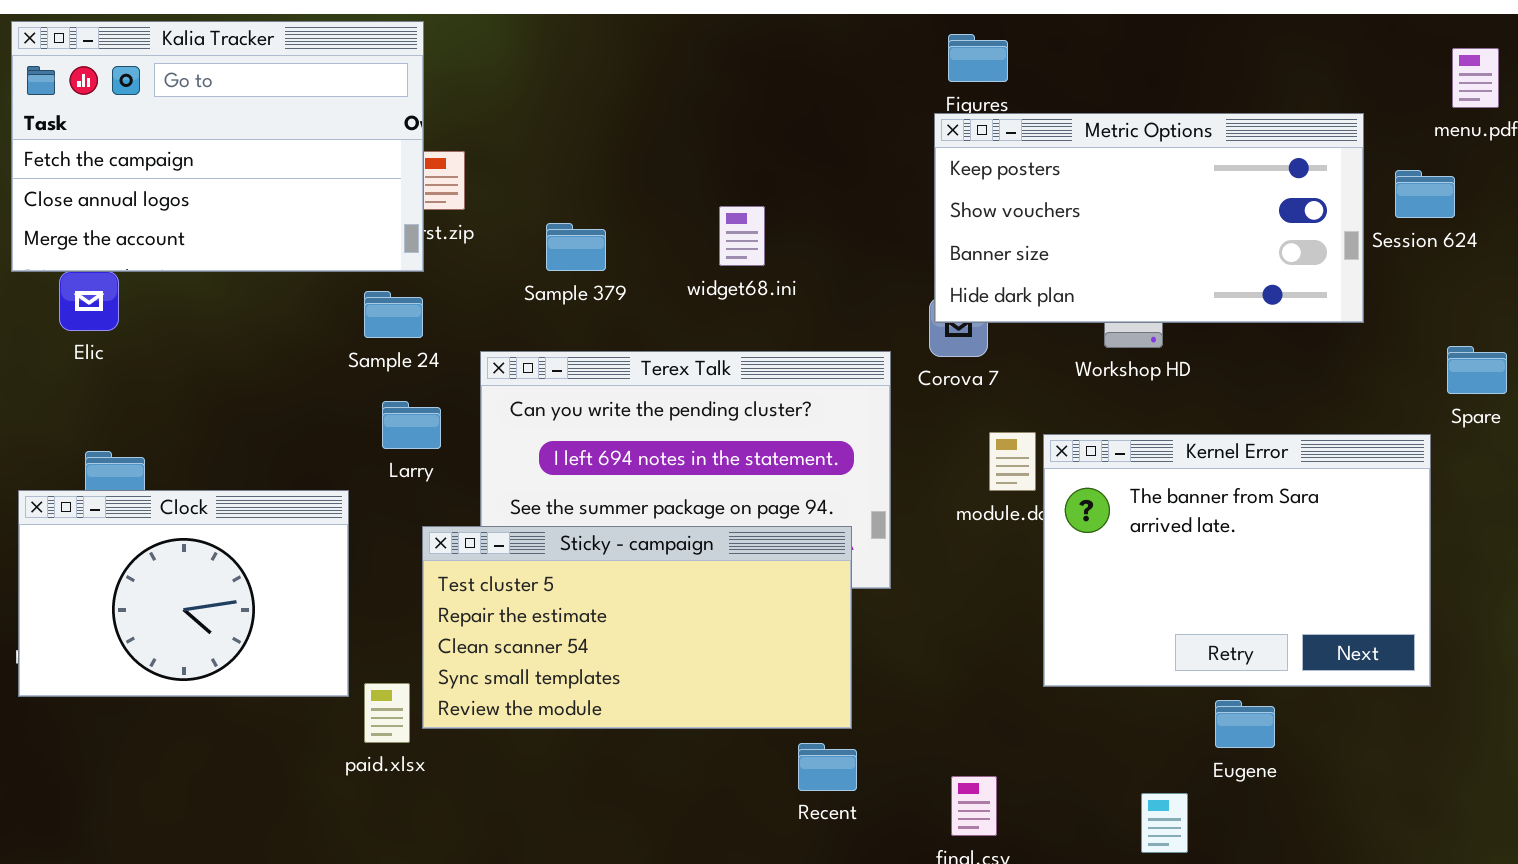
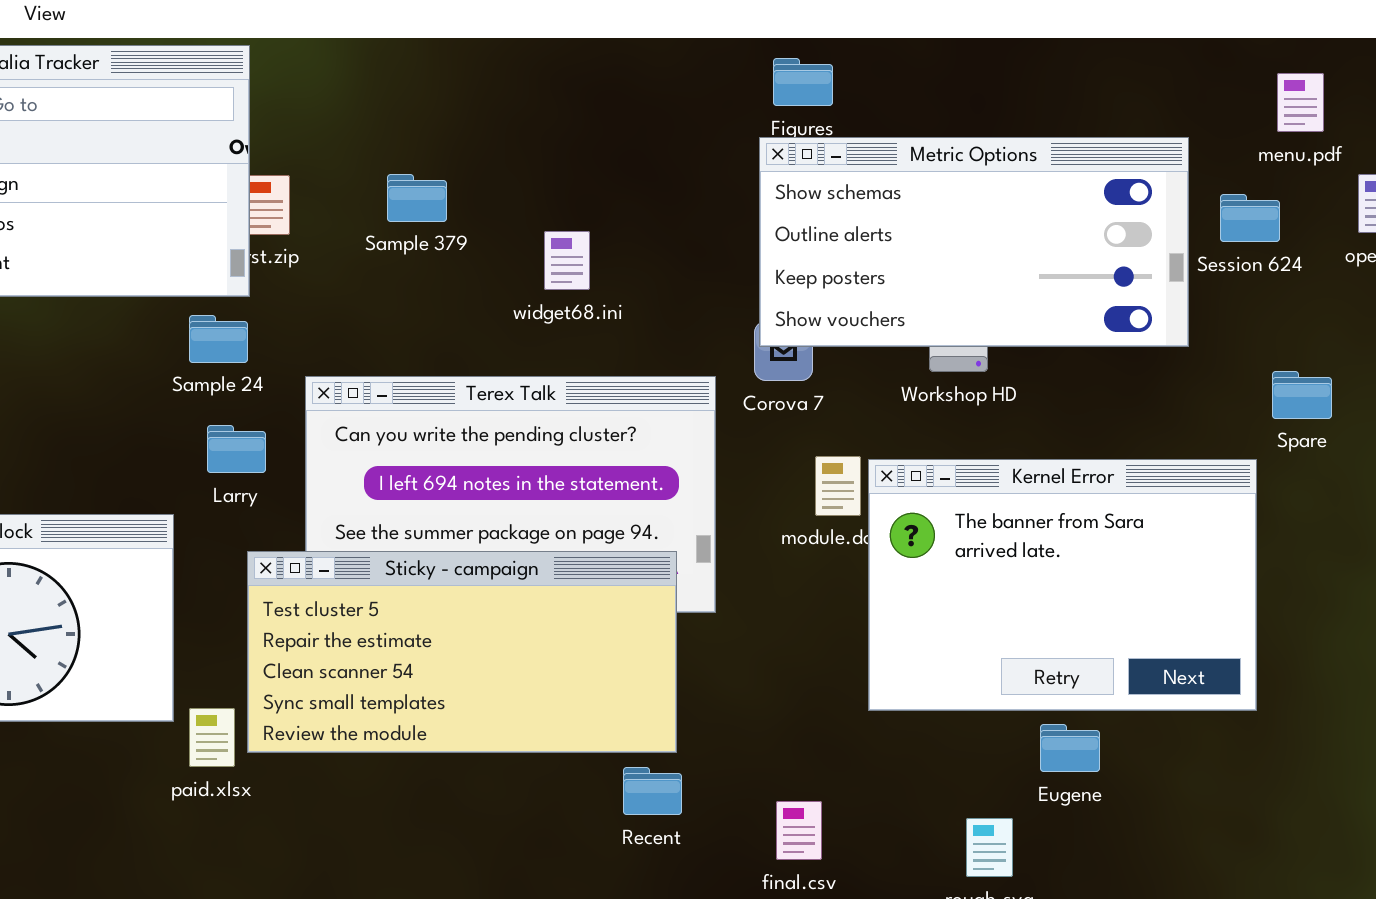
Metric Options: [934,113,1364,323] -> [759,137,1189,347], scrolled up 2 rows
Sample 379: [546,223,606,271] -> [387,174,447,222], moved

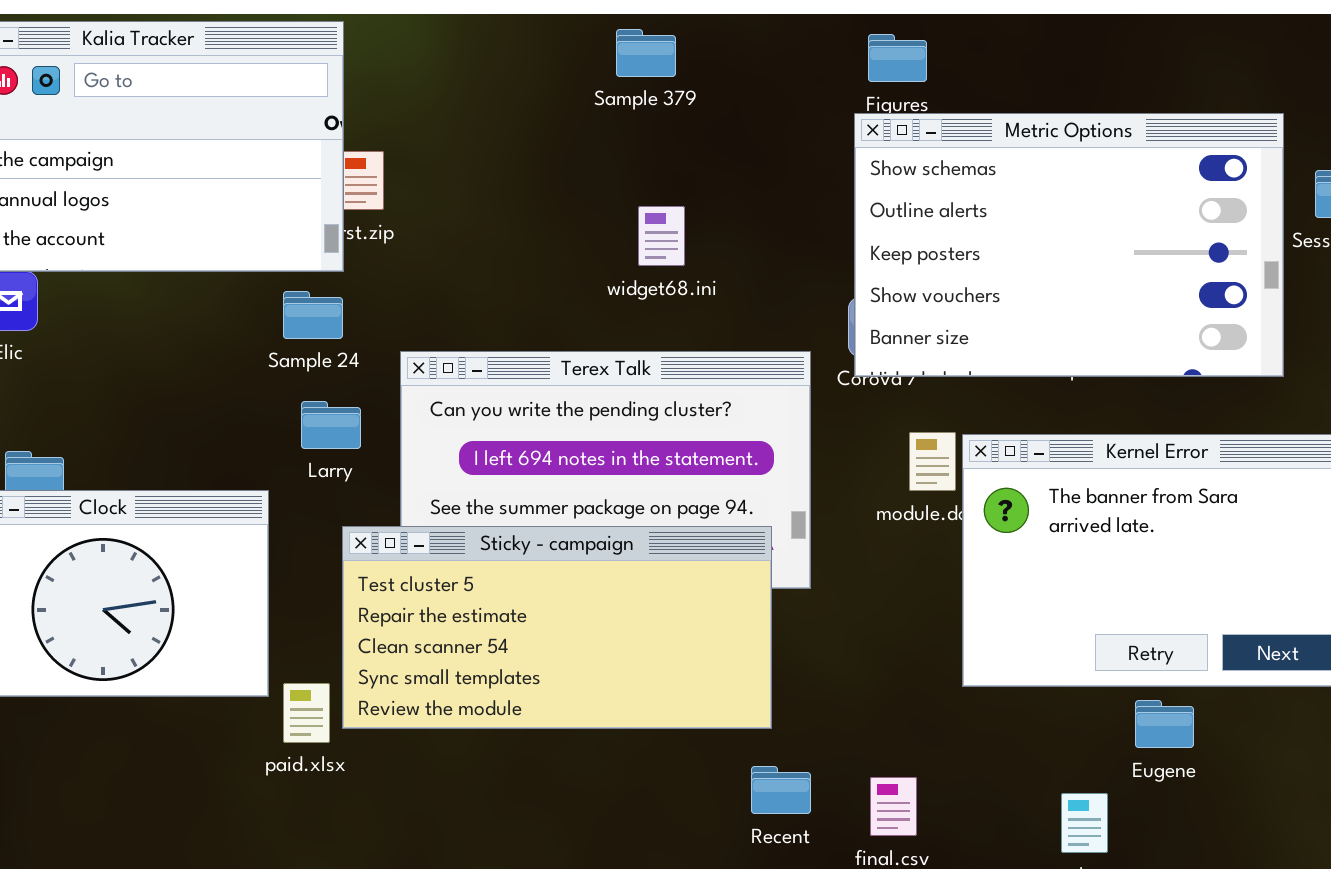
Metric Options: [759,137,1189,347] -> [854,113,1284,377], resized
Sample 379: [387,174,447,222] -> [616,29,676,77], moved
Recent: [623,767,682,815] -> [751,766,811,814], moved

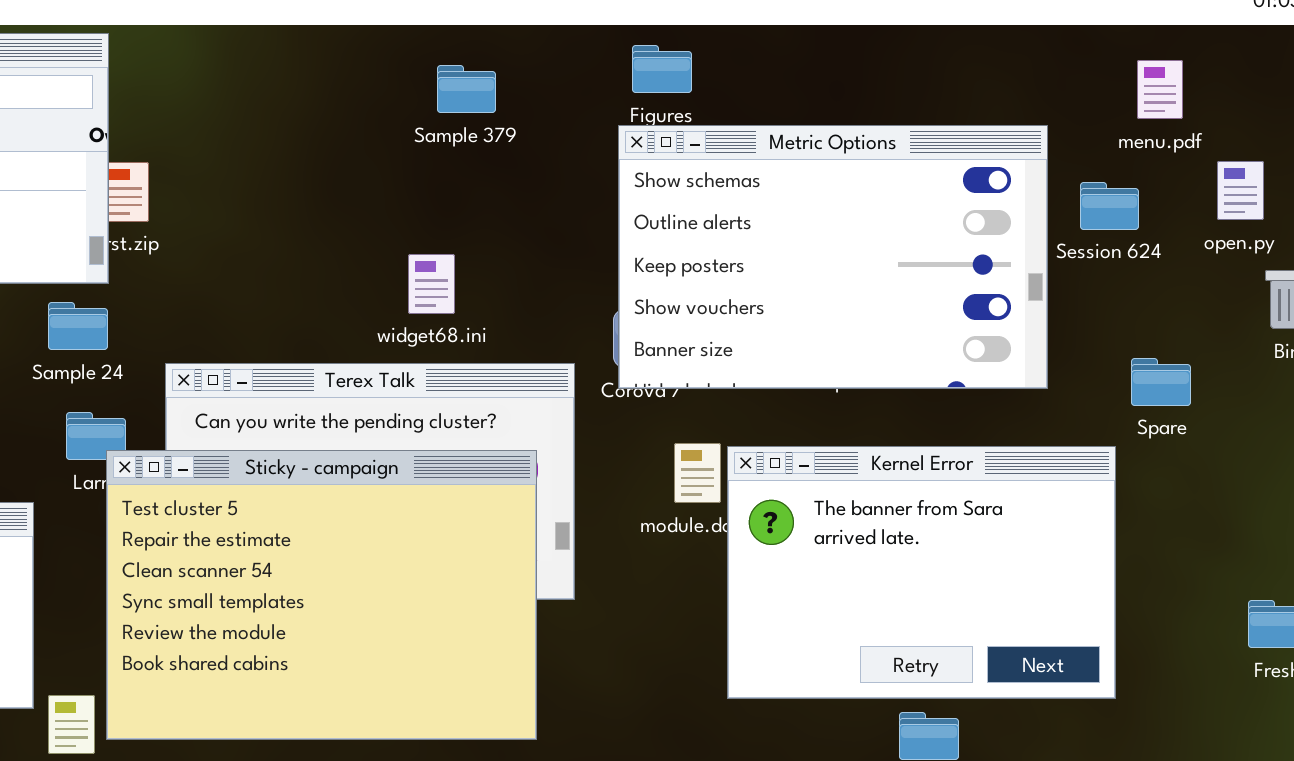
Sample 379: [616,29,676,77] -> [437,65,496,113], moved
widget68.ini: [638,206,685,266] -> [408,254,455,314], moved
Sticky - campaign: [342,526,772,729] -> [106,450,537,740], resized

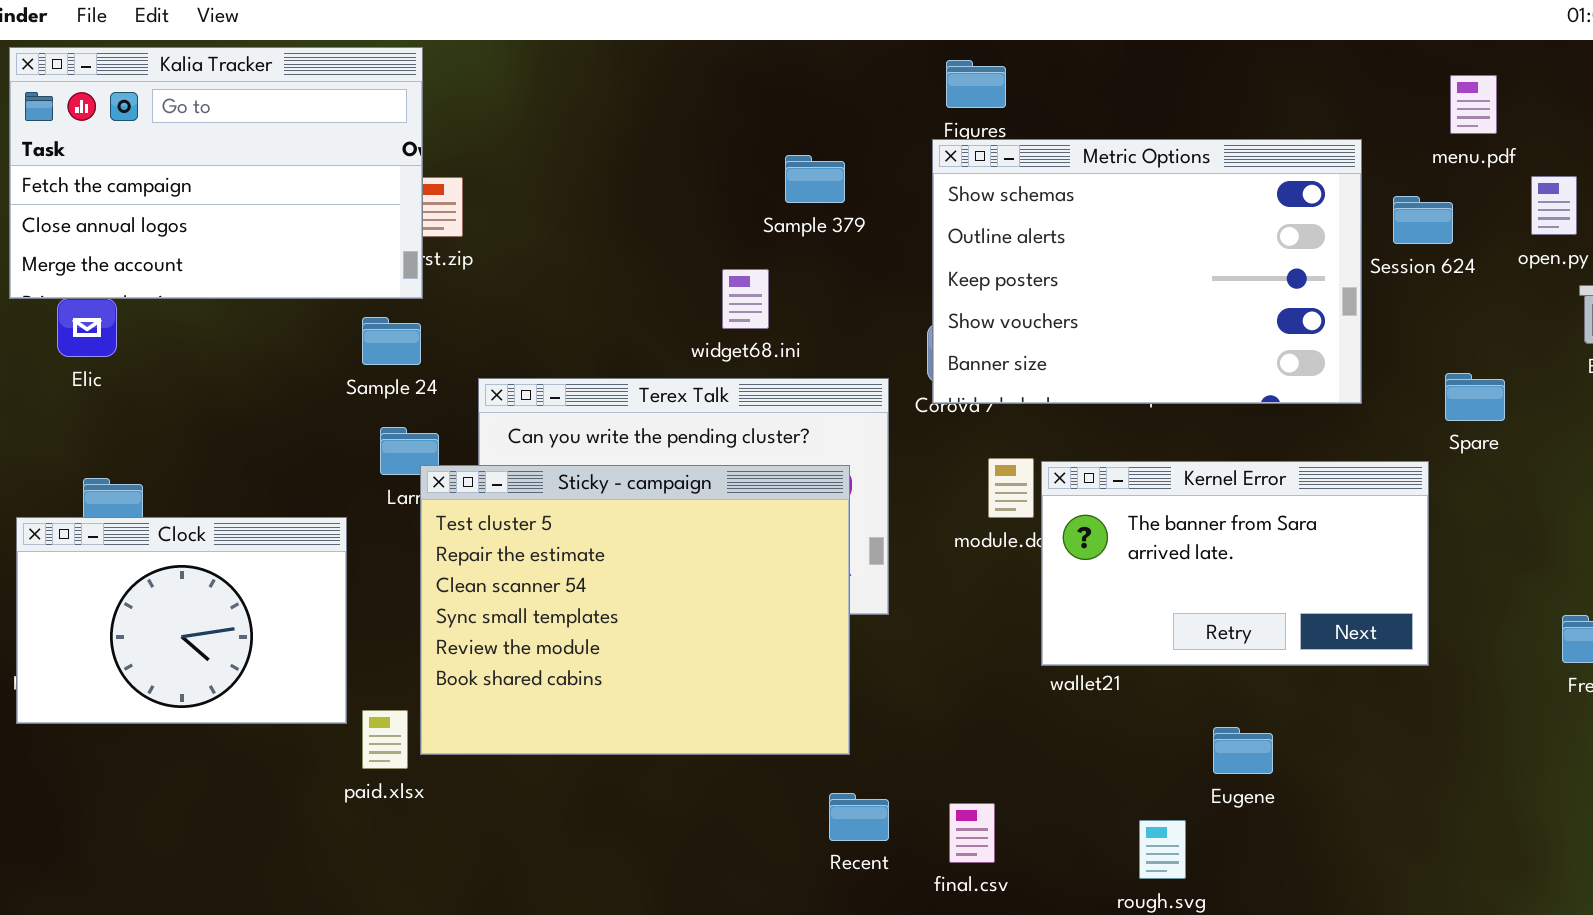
Sample 379: [437,65,496,113] -> [785,155,845,203], moved
Kernel Error: [727,446,1116,699] -> [1041,461,1429,666], resized

